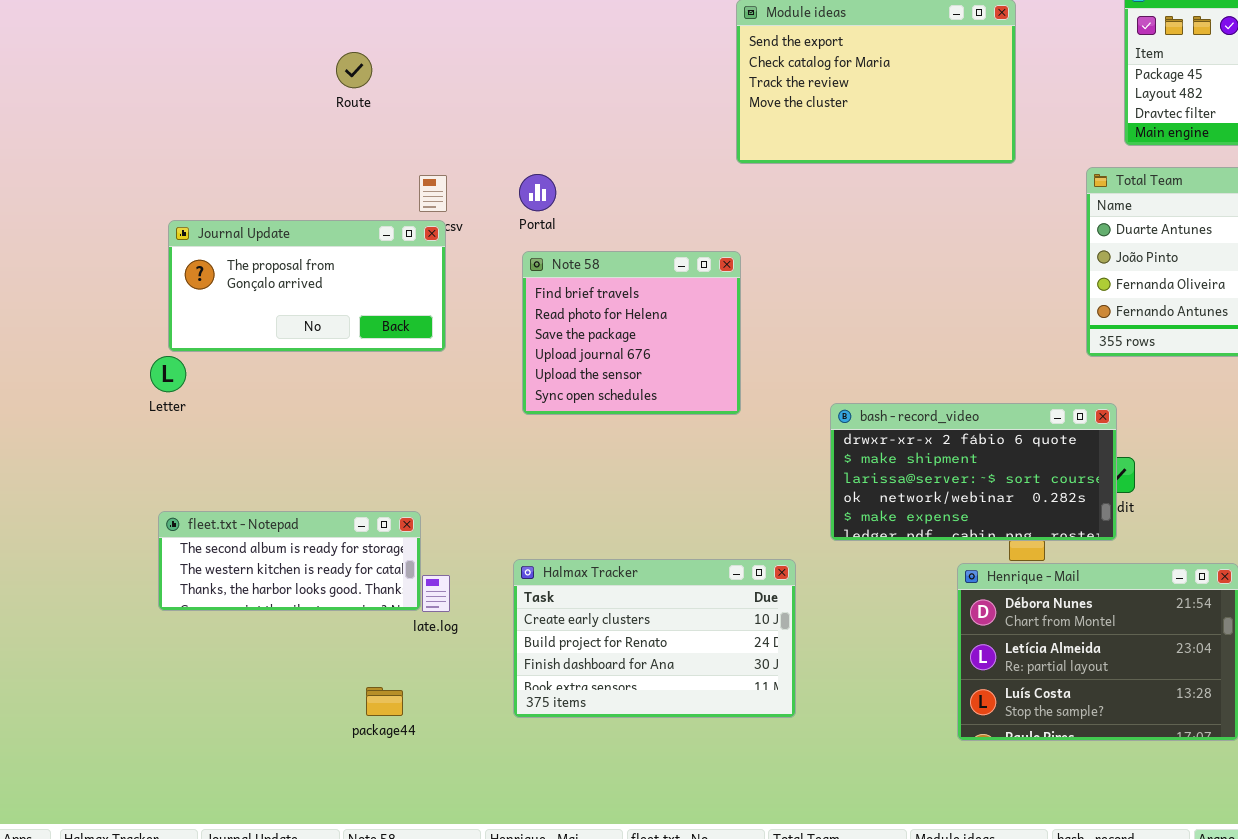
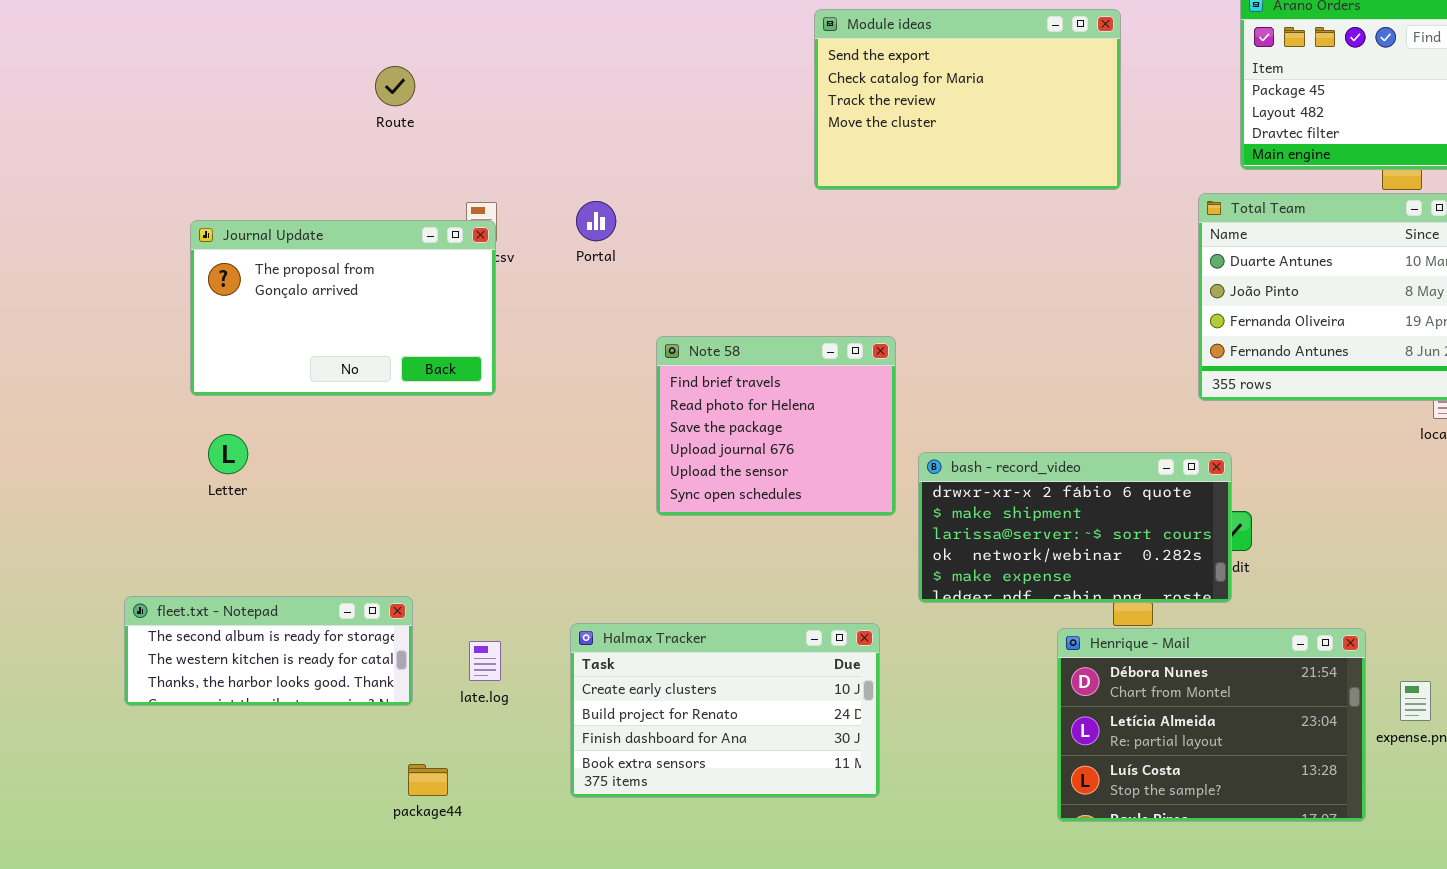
Journal Update: [168,220,446,352] -> [190,220,496,396], resized
Note 58: [522,251,741,415] -> [656,336,896,516], moved
Letter: [150,356,186,392] -> [208,434,248,474], moved
fleet.txt - Notepad: [158,511,421,611] -> [124,596,413,706], moved

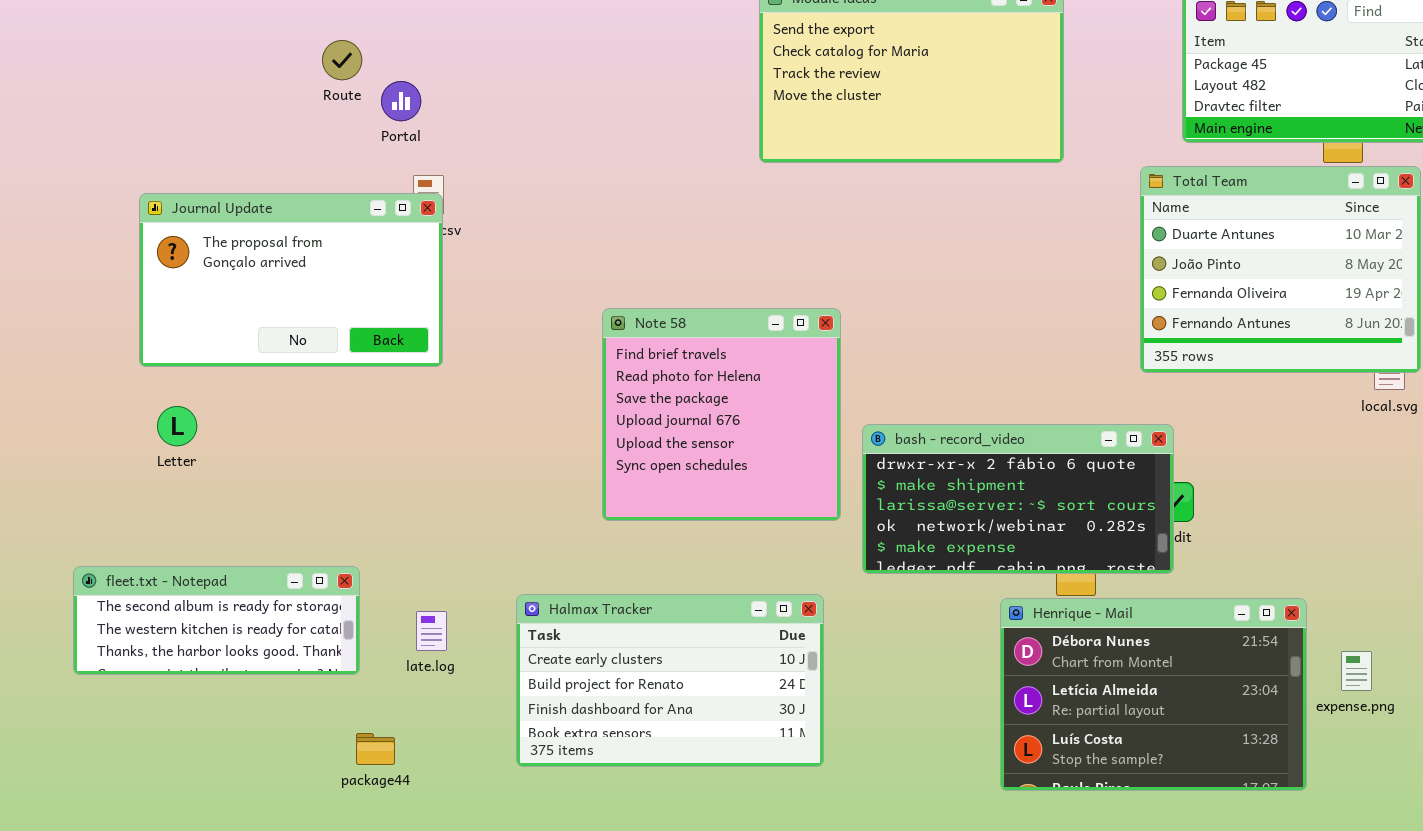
Portal: [576,201,616,241] -> [381,81,421,121], moved
Note 58: [656,336,896,516] -> [602,308,841,521], resized

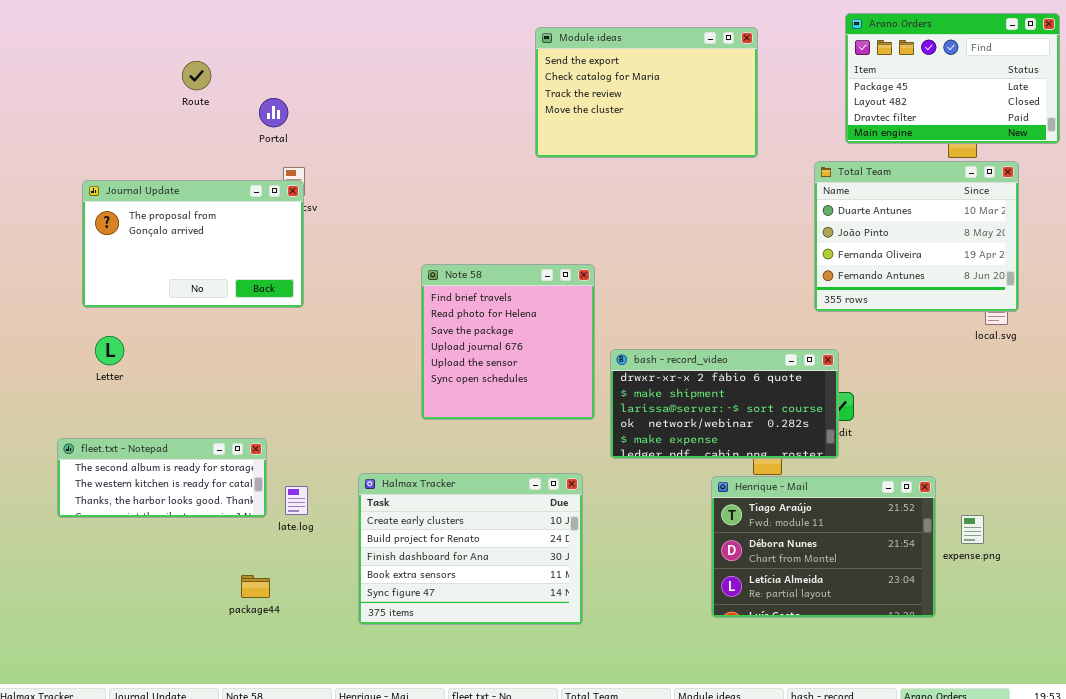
Route: [322,40,362,80] -> [182,61,211,90], moved
fleet.txt - Notepad: [73,566,360,675] -> [57,438,267,518], moved
Halmax Tracker: [516,594,824,767] -> [358,473,583,625], resized
Henrique - Mail: [1000,598,1307,791] -> [711,476,936,618], scrolled up 1 row

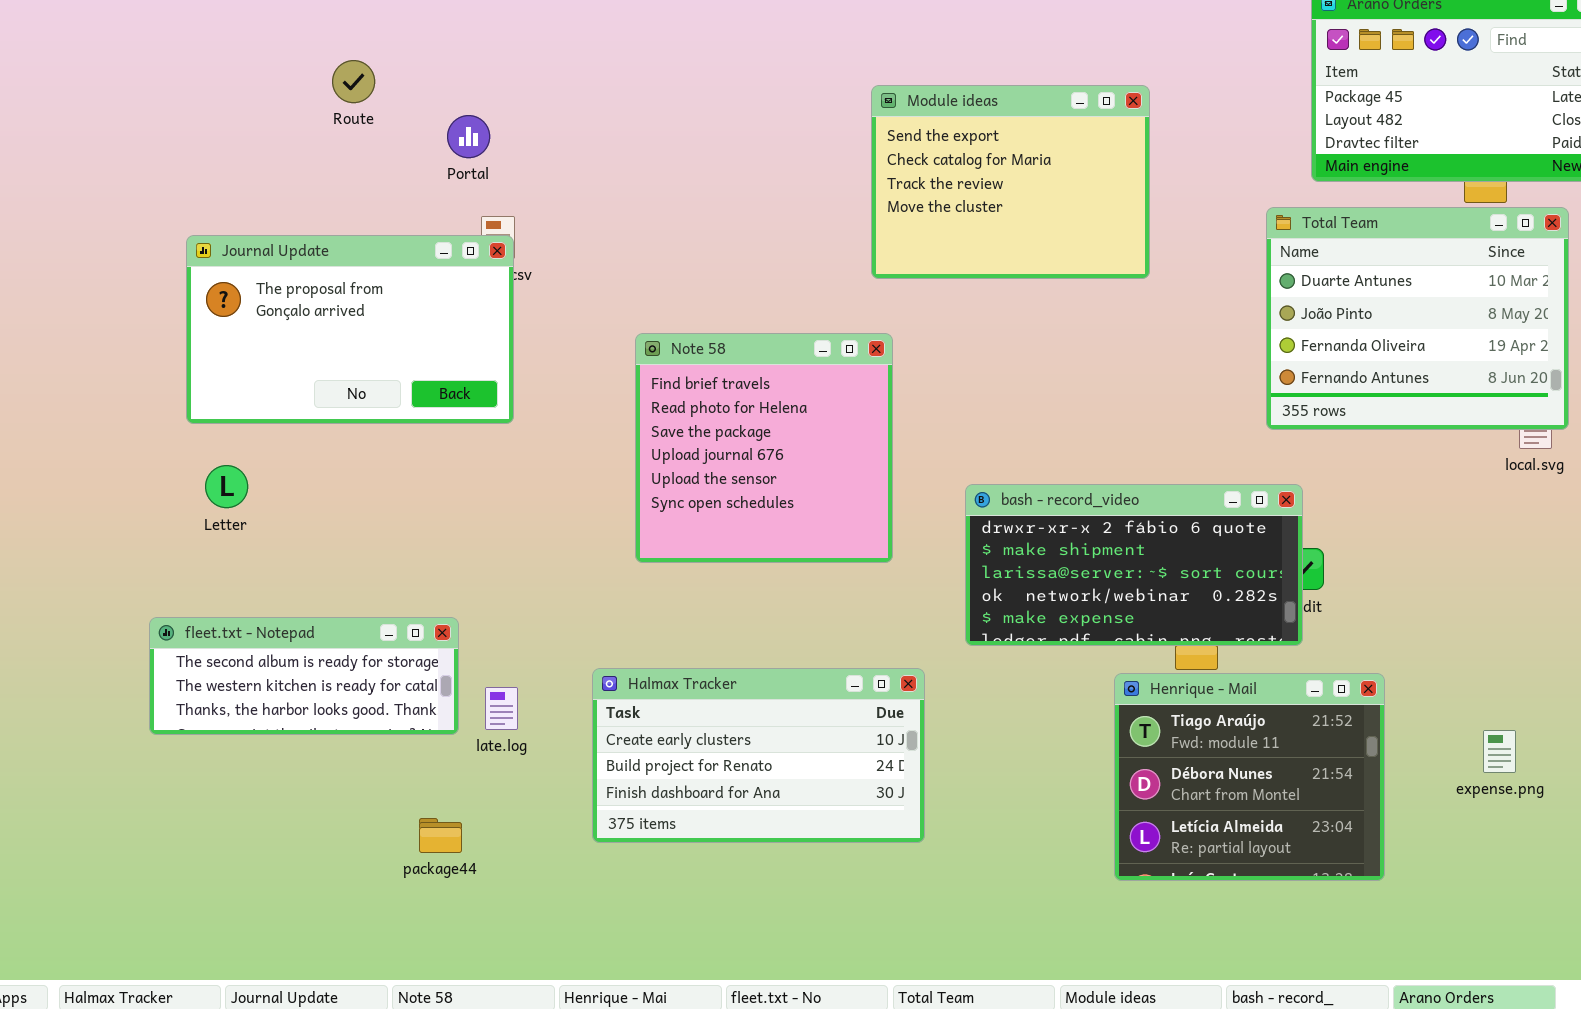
Module ideas: [535,27,758,158] -> [871,85,1150,279], moved, resized
Note 58: [421,264,595,420] -> [635,333,893,563], moved
Halmax Tracker: [358,473,583,625] -> [592,668,925,843], resized
Henrique - Mail: [711,476,936,618] -> [1114,673,1385,881], resized

